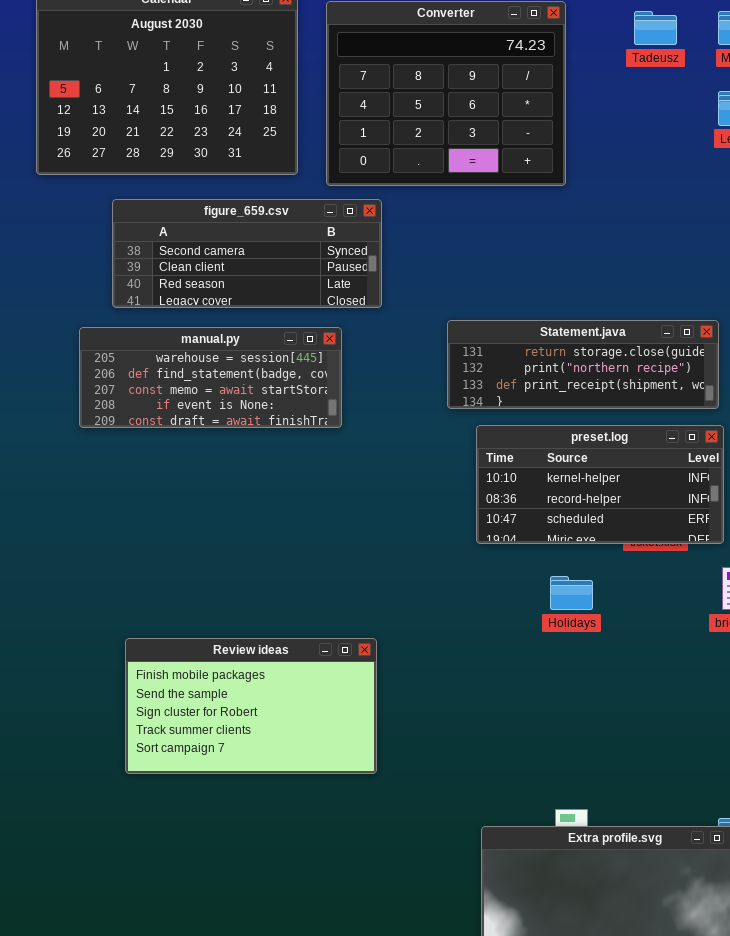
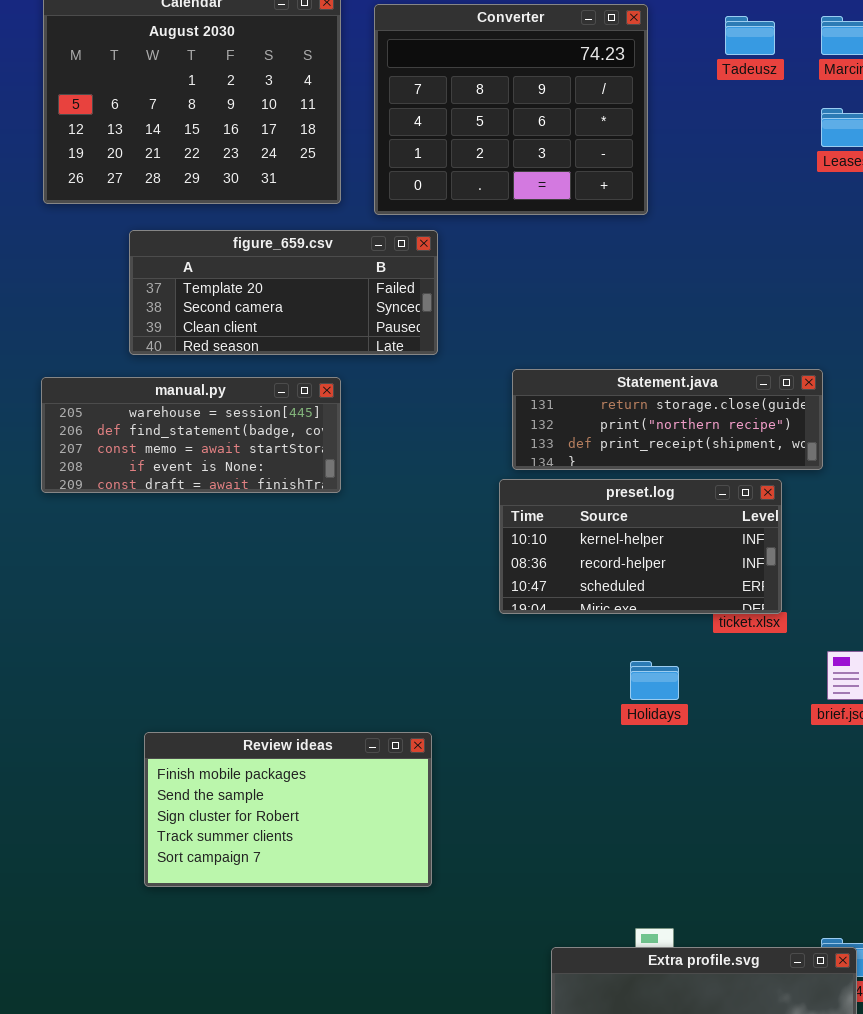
figure_659.csv: [112,199,382,308] -> [129,230,438,355], scrolled up 1 row
manual.py: [79,327,342,428] -> [41,377,341,493], moved
preset.log: [476,425,724,544] -> [499,479,782,614], moved

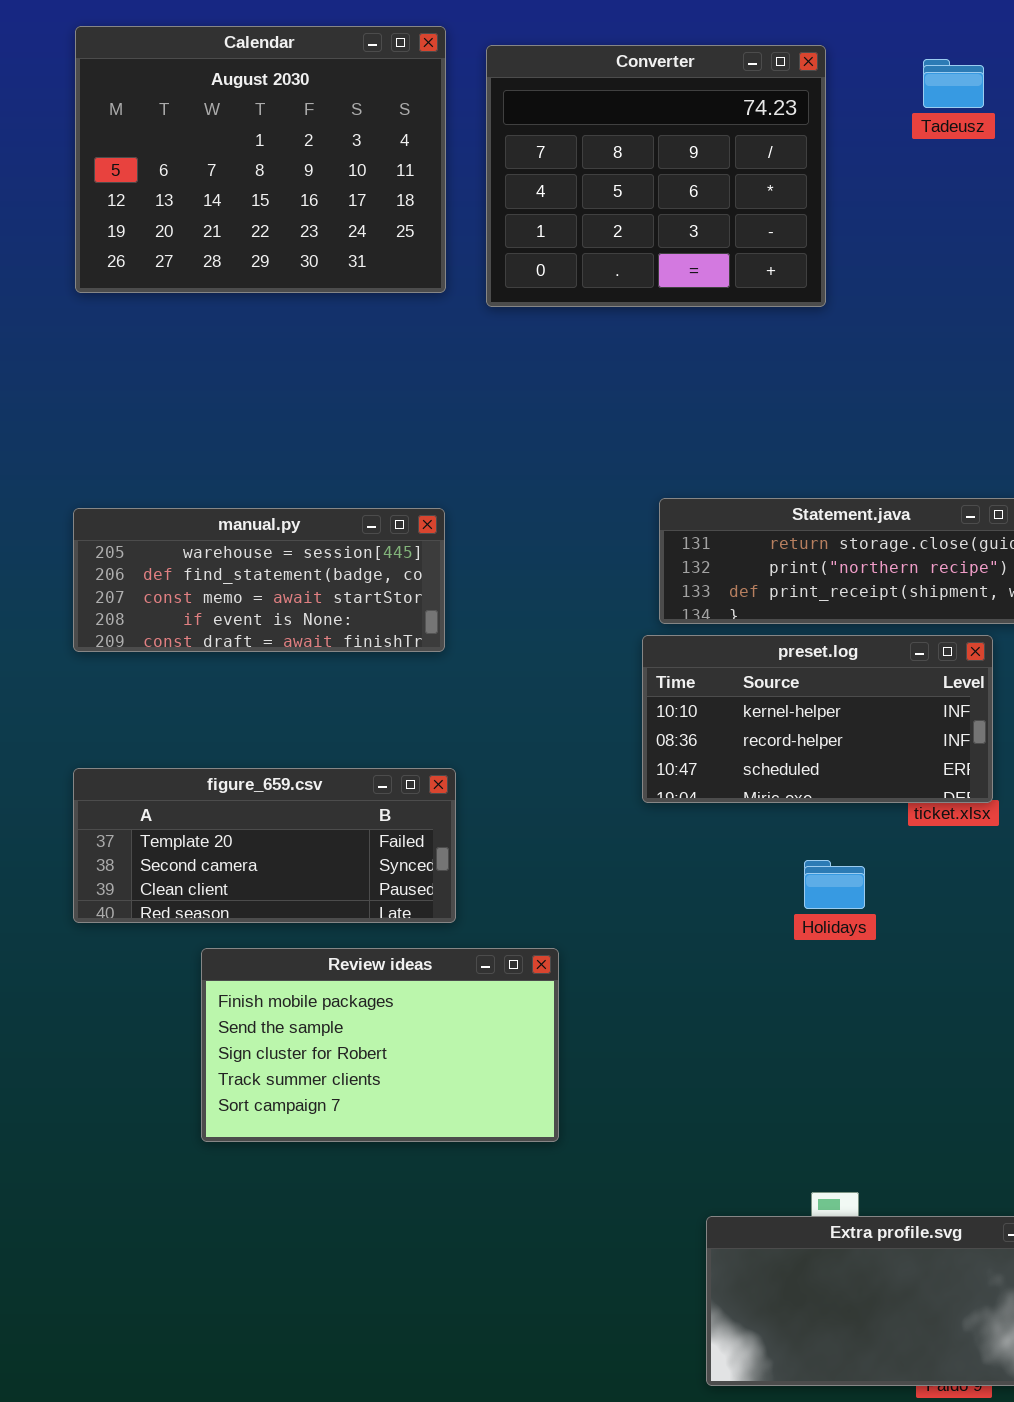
figure_659.csv: [129,230,438,355] -> [73,768,456,923], moved

